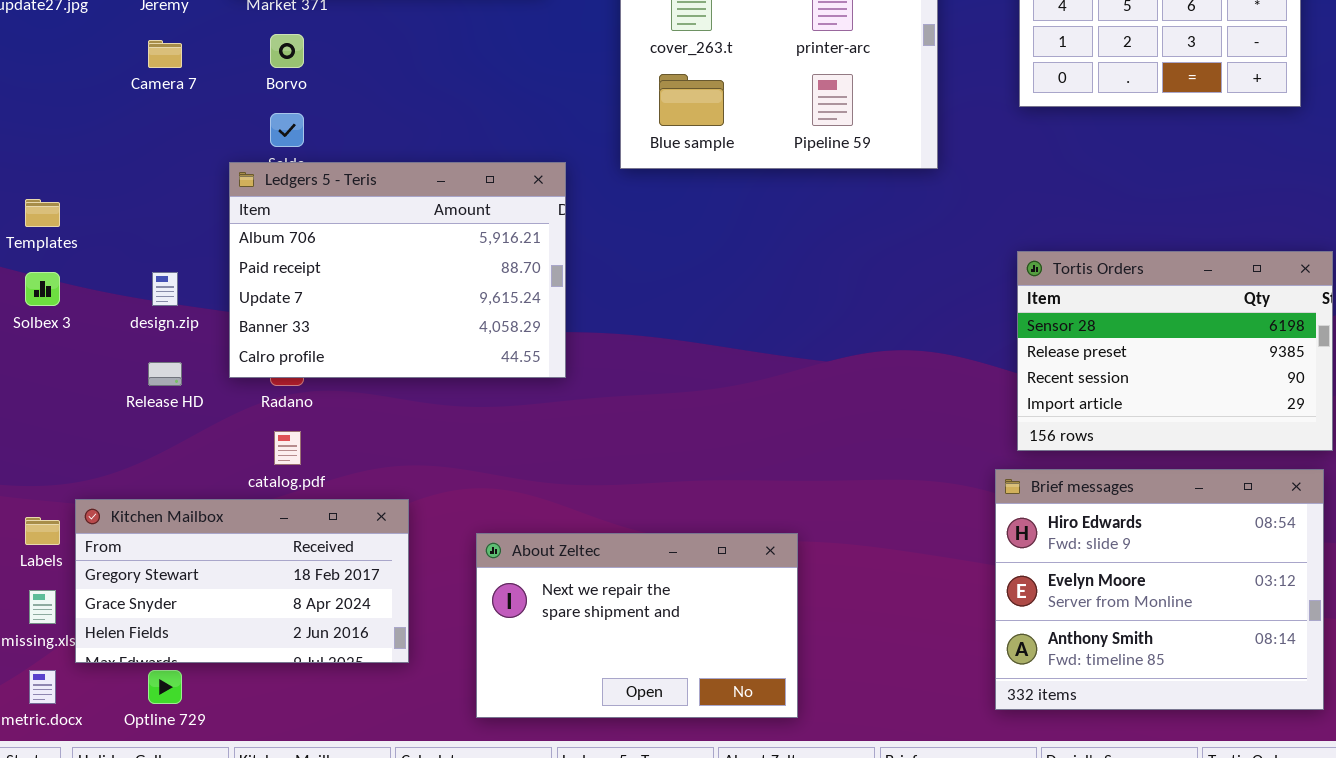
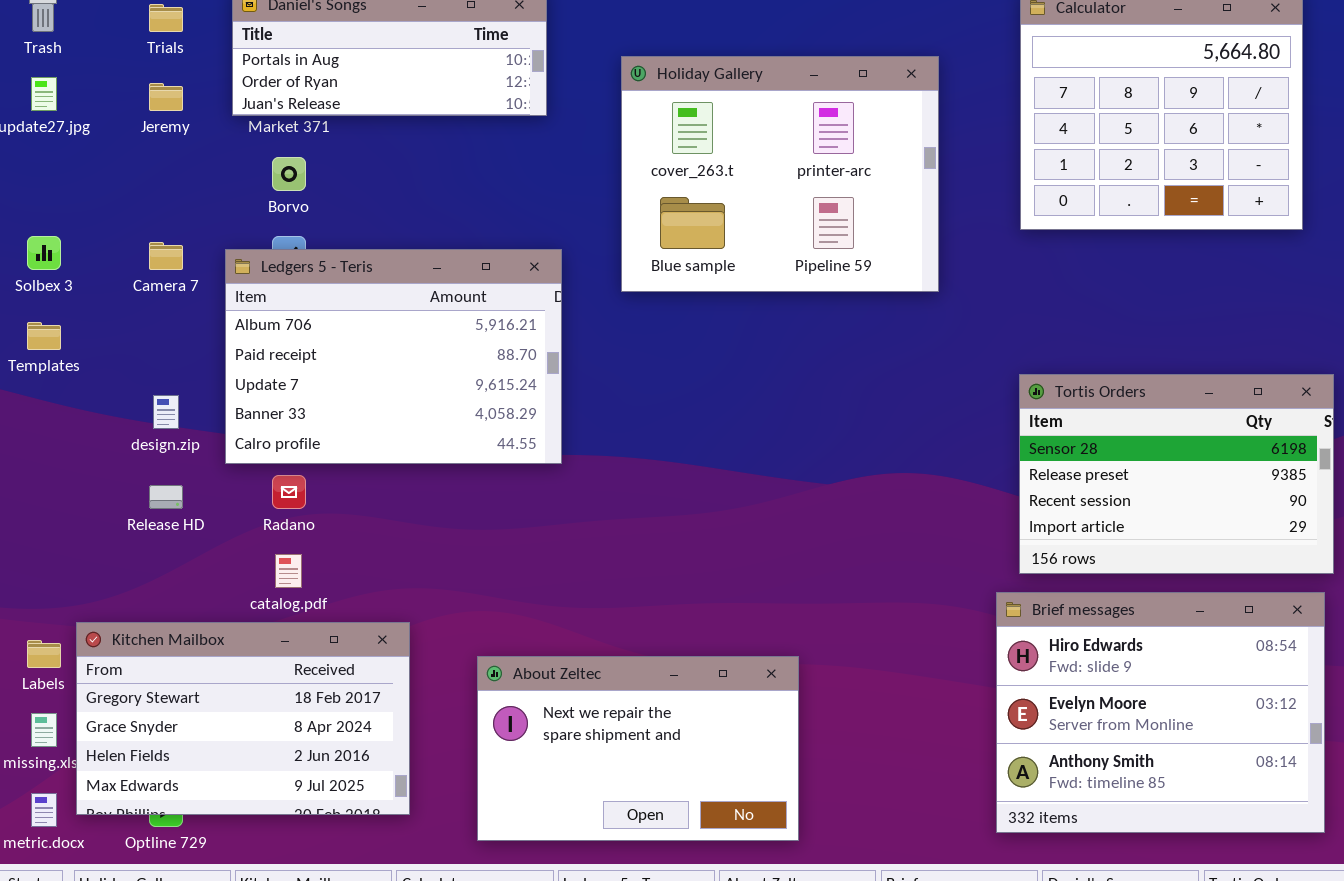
Camera 7: [148,40,182,68] -> [149,242,183,270], moved
Ledgers 5 - Teris: [229,162,566,378] -> [225,249,562,464], moved
Solbex 3: [25,272,60,306] -> [27,236,61,270], moved
Kitchen Mailbox: [75,499,409,663] -> [76,622,410,815], resized

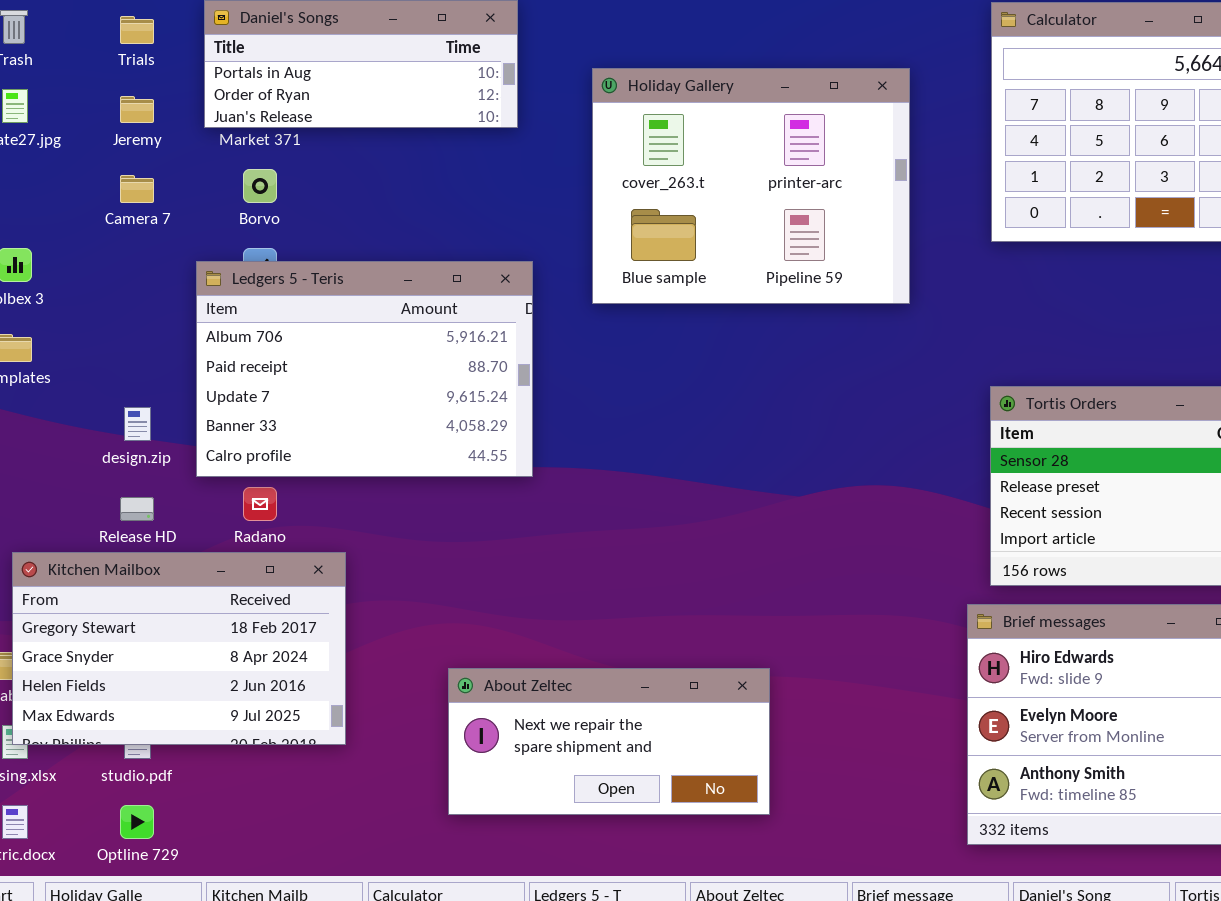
Camera 7: [149,242,183,270] -> [120,175,154,203], moved
Kitchen Mailbox: [76,622,410,815] -> [12,552,346,745], moved
About Zeltec: [477,656,799,841] -> [448,668,770,815], resized

